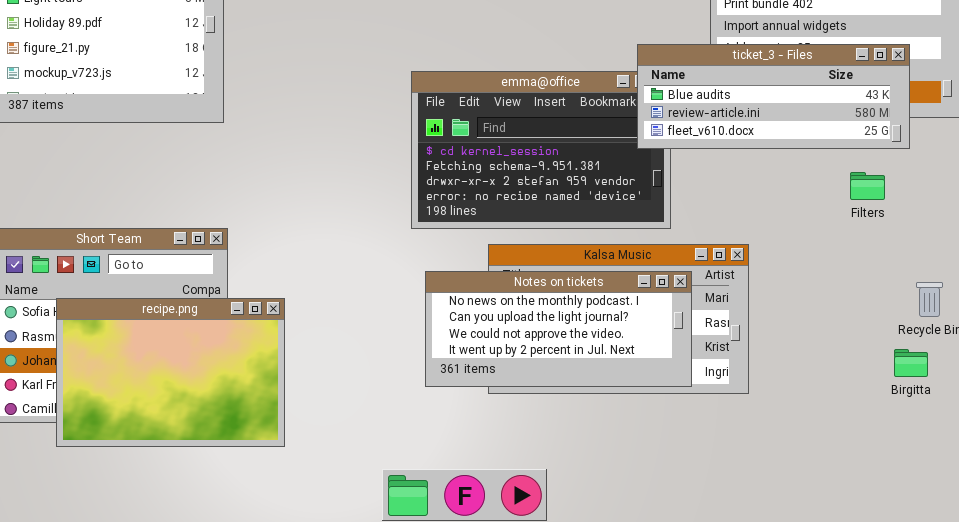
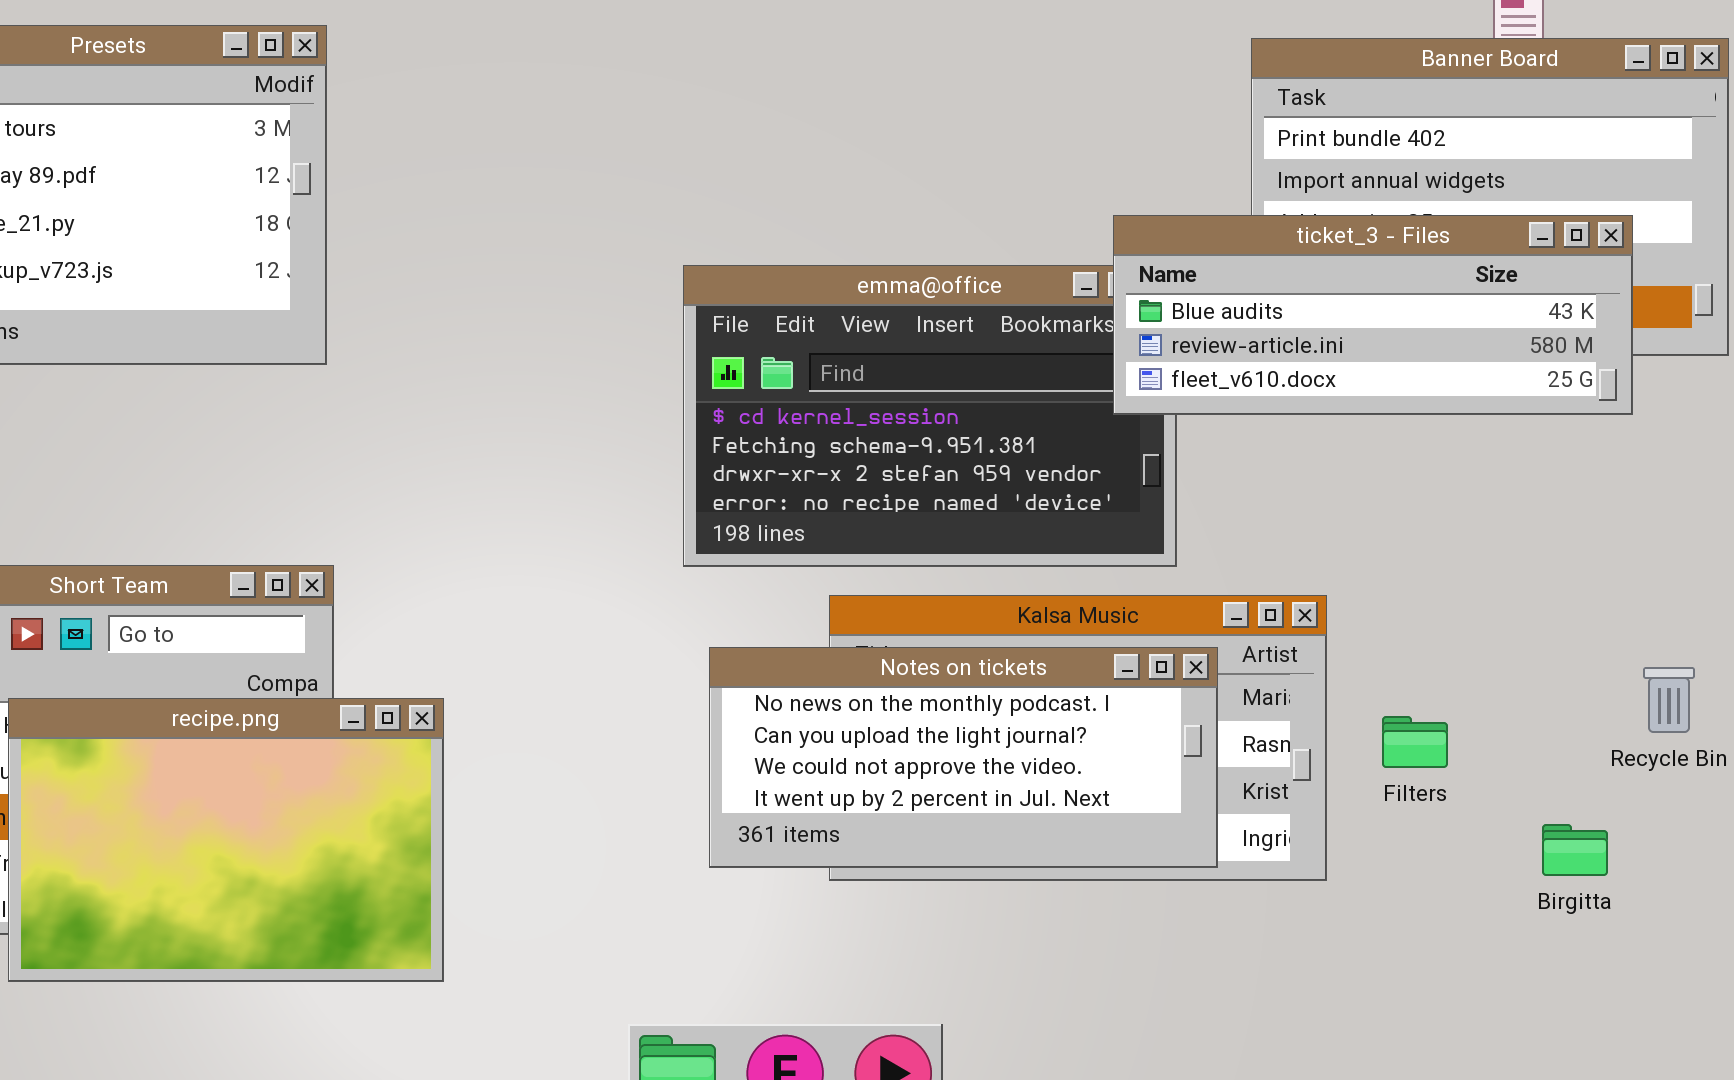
Filters: [850,172,885,200] -> [1382,716,1448,768], moved
Birgitta: [894,349,928,377] -> [1542,824,1608,876], moved

